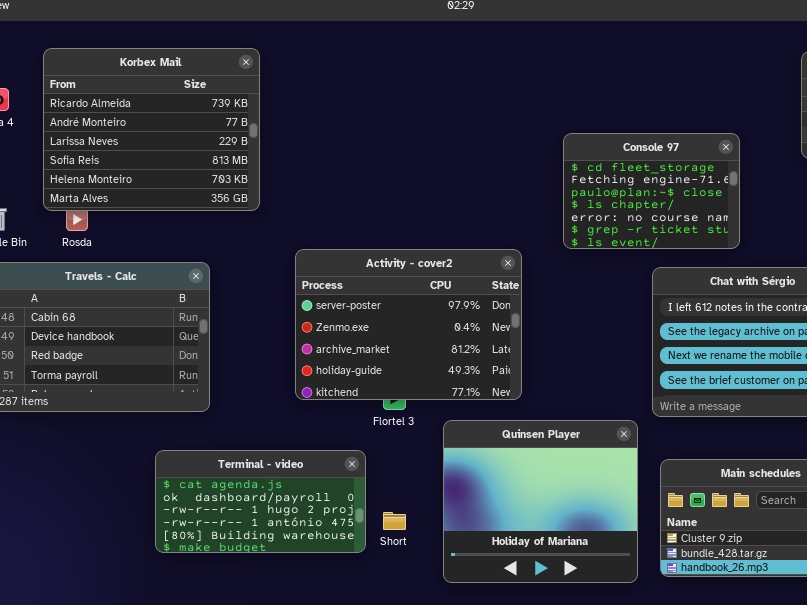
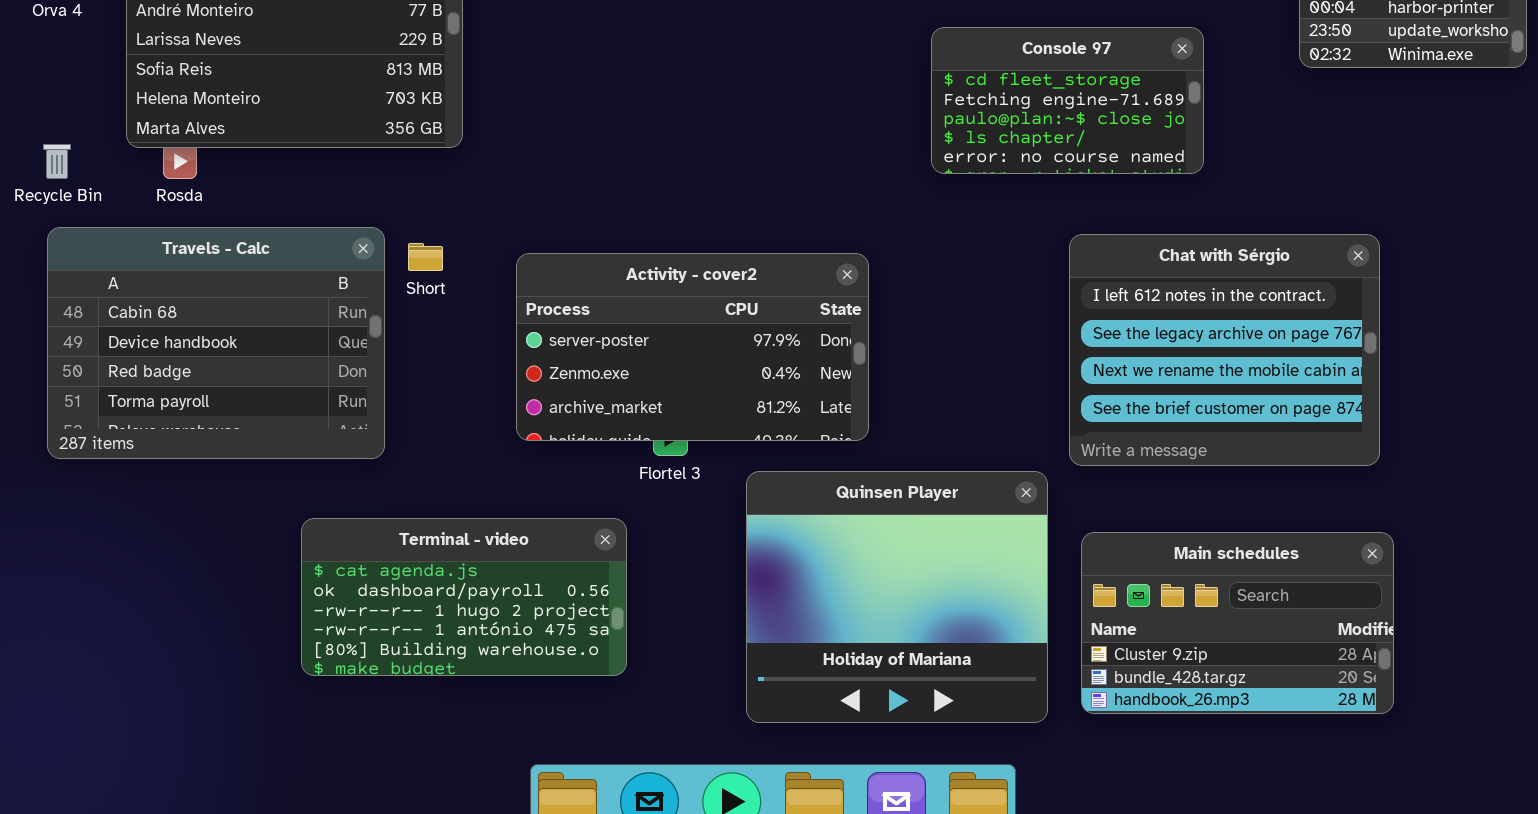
Console 97: [563,133,740,249] -> [931,27,1204,174], resized
Activity - cover2: [295,249,522,400] -> [516,253,869,441], resized
Short: [383,512,406,530] -> [408,243,443,271], moved

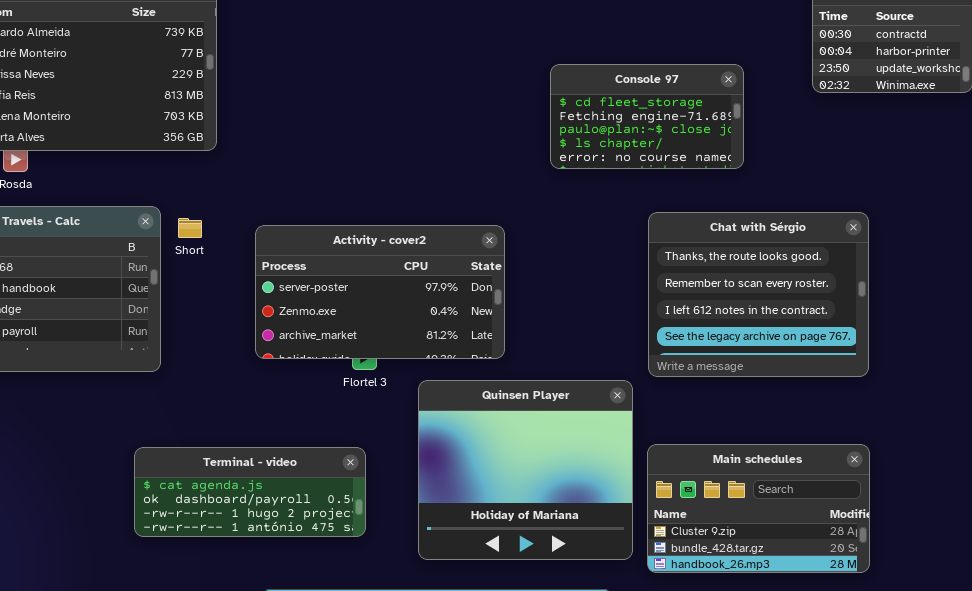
Chat with Sérgio: [1069,234,1380,466] -> [648,212,869,377], scrolled up 2 rows
Terminal - video: [301,518,627,676] -> [134,447,366,537], moved, resized
Main schedules: [1081,532,1394,714] -> [647,444,870,573], moved

